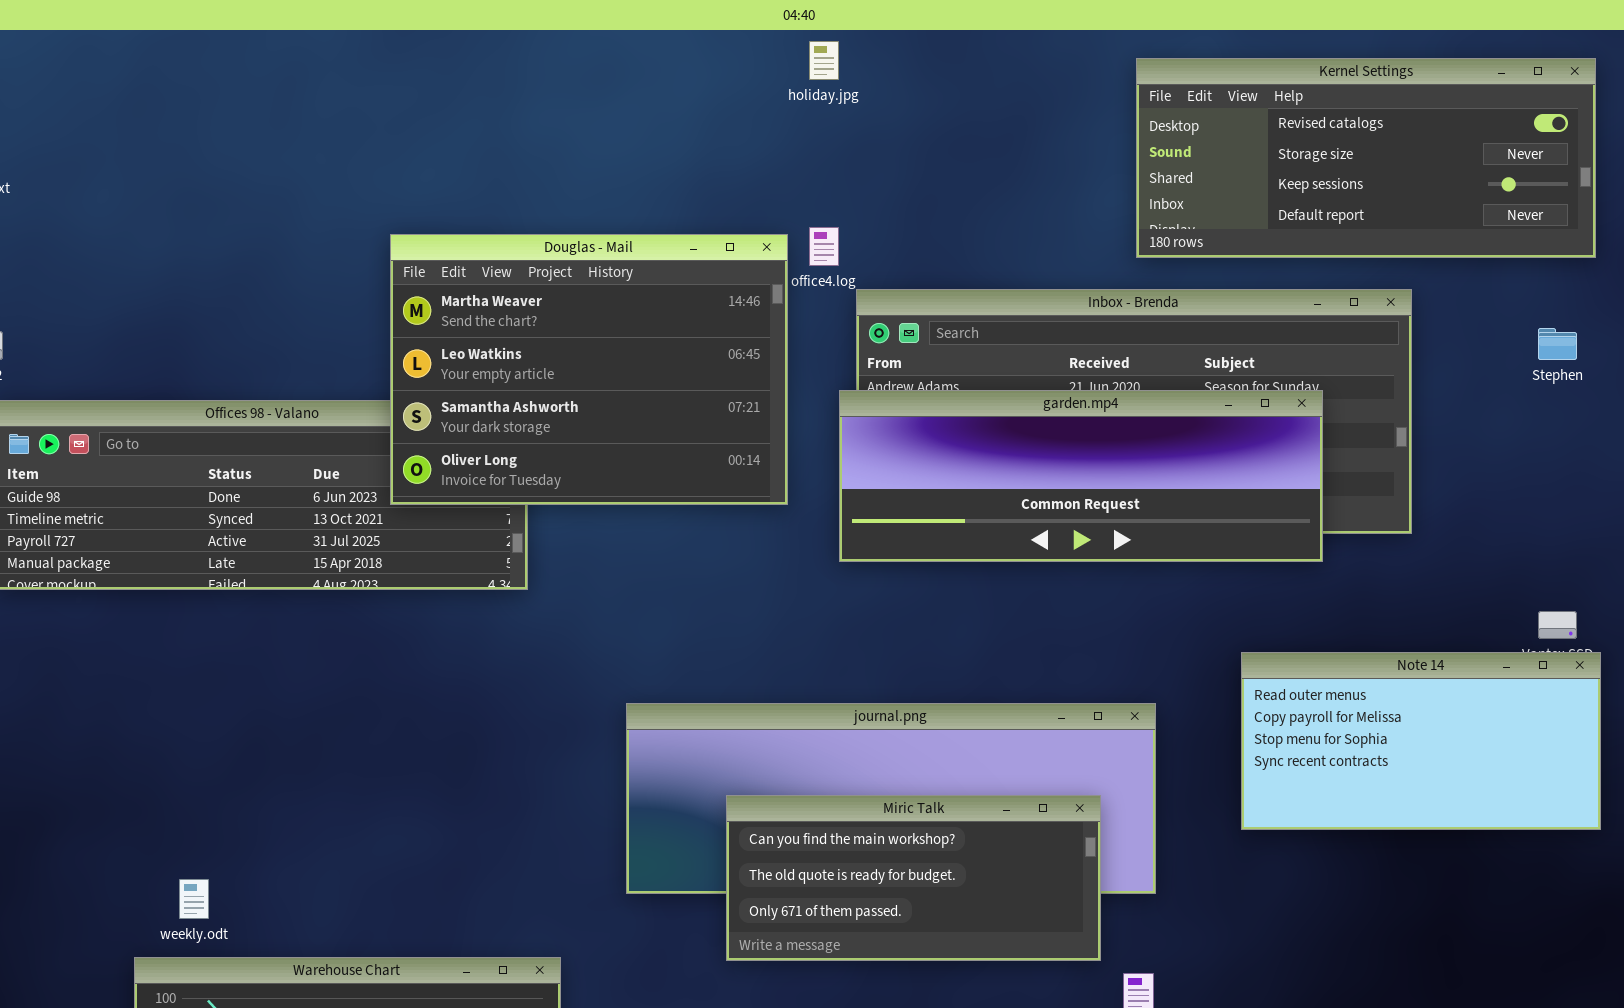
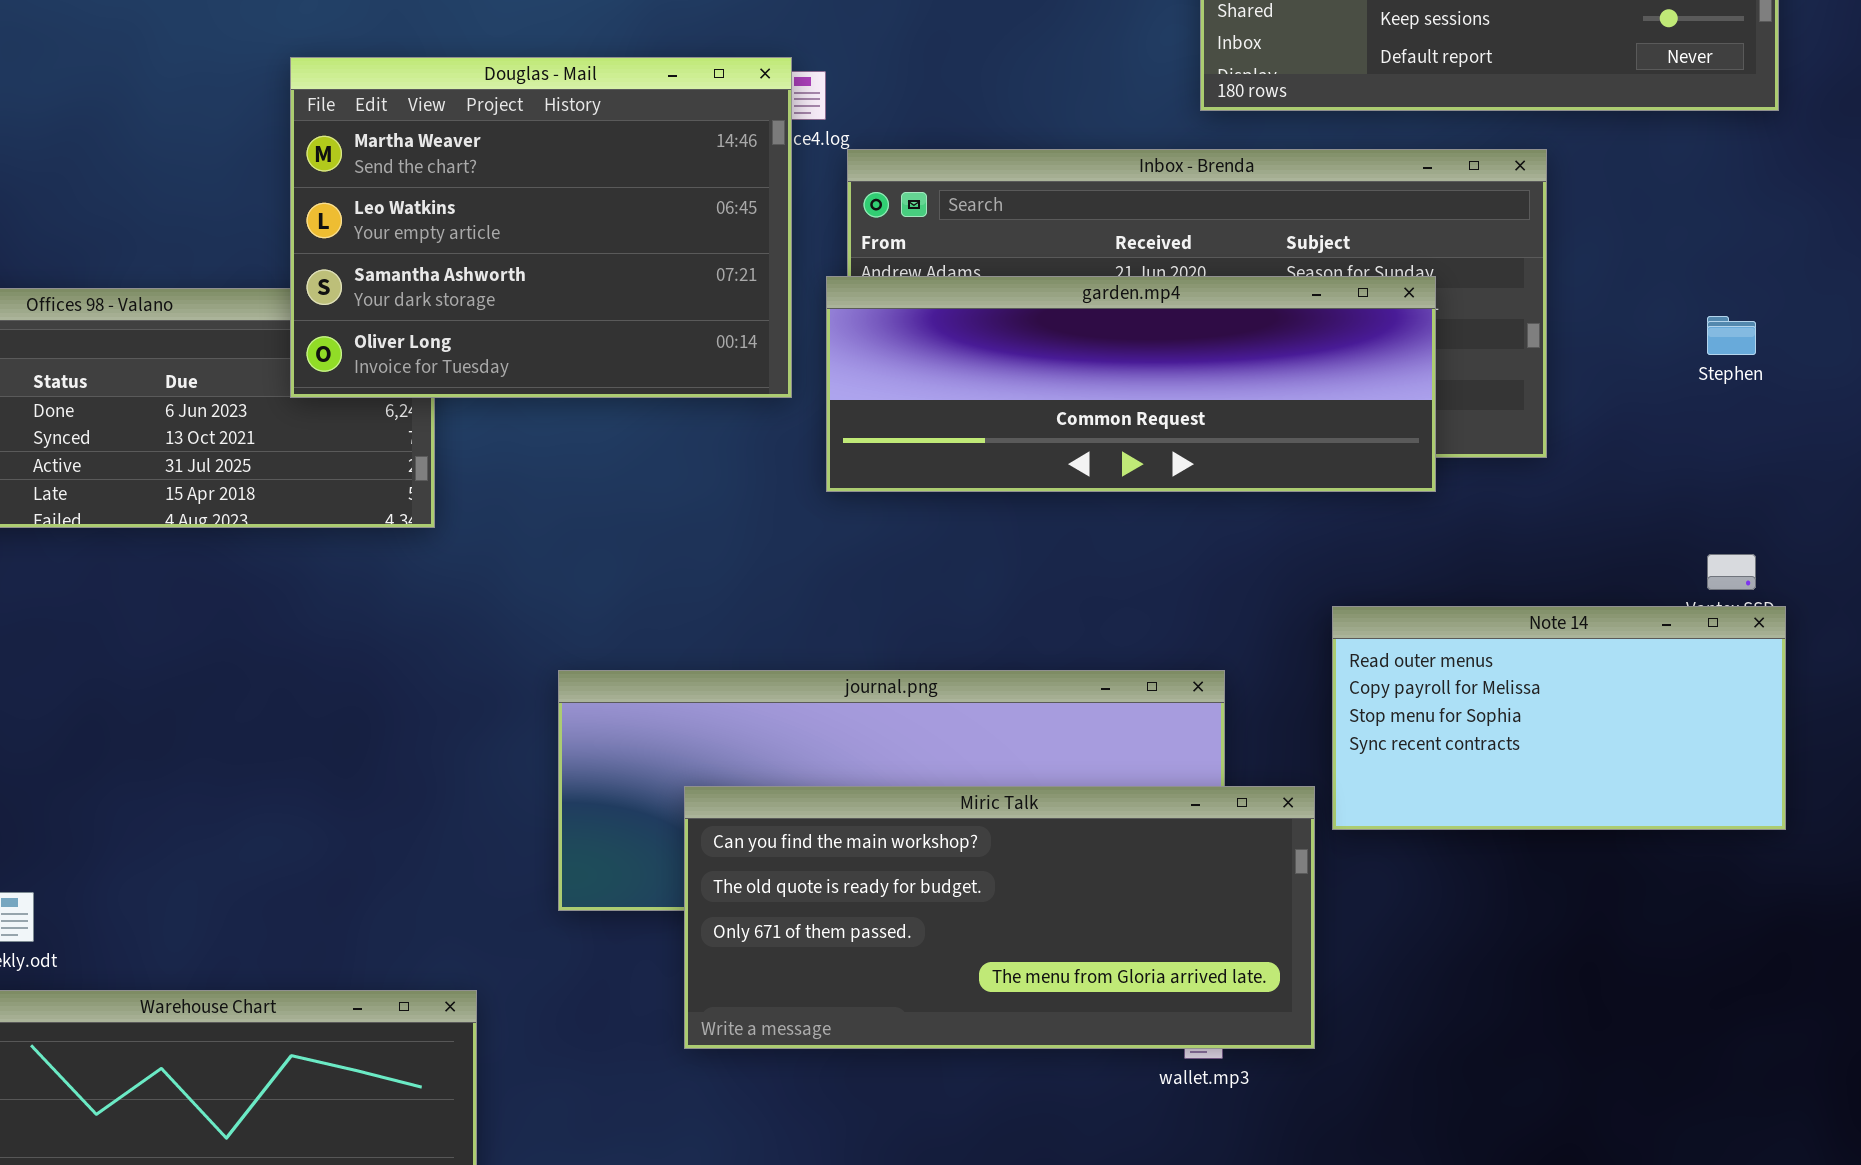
Douglas - Mail: [390,234,788,505] -> [290,57,792,398], moved
Stephen: [1538,328,1577,360] -> [1707,316,1756,355], moved
Miric Talk: [726,795,1101,961] -> [684,786,1315,1049], resized

